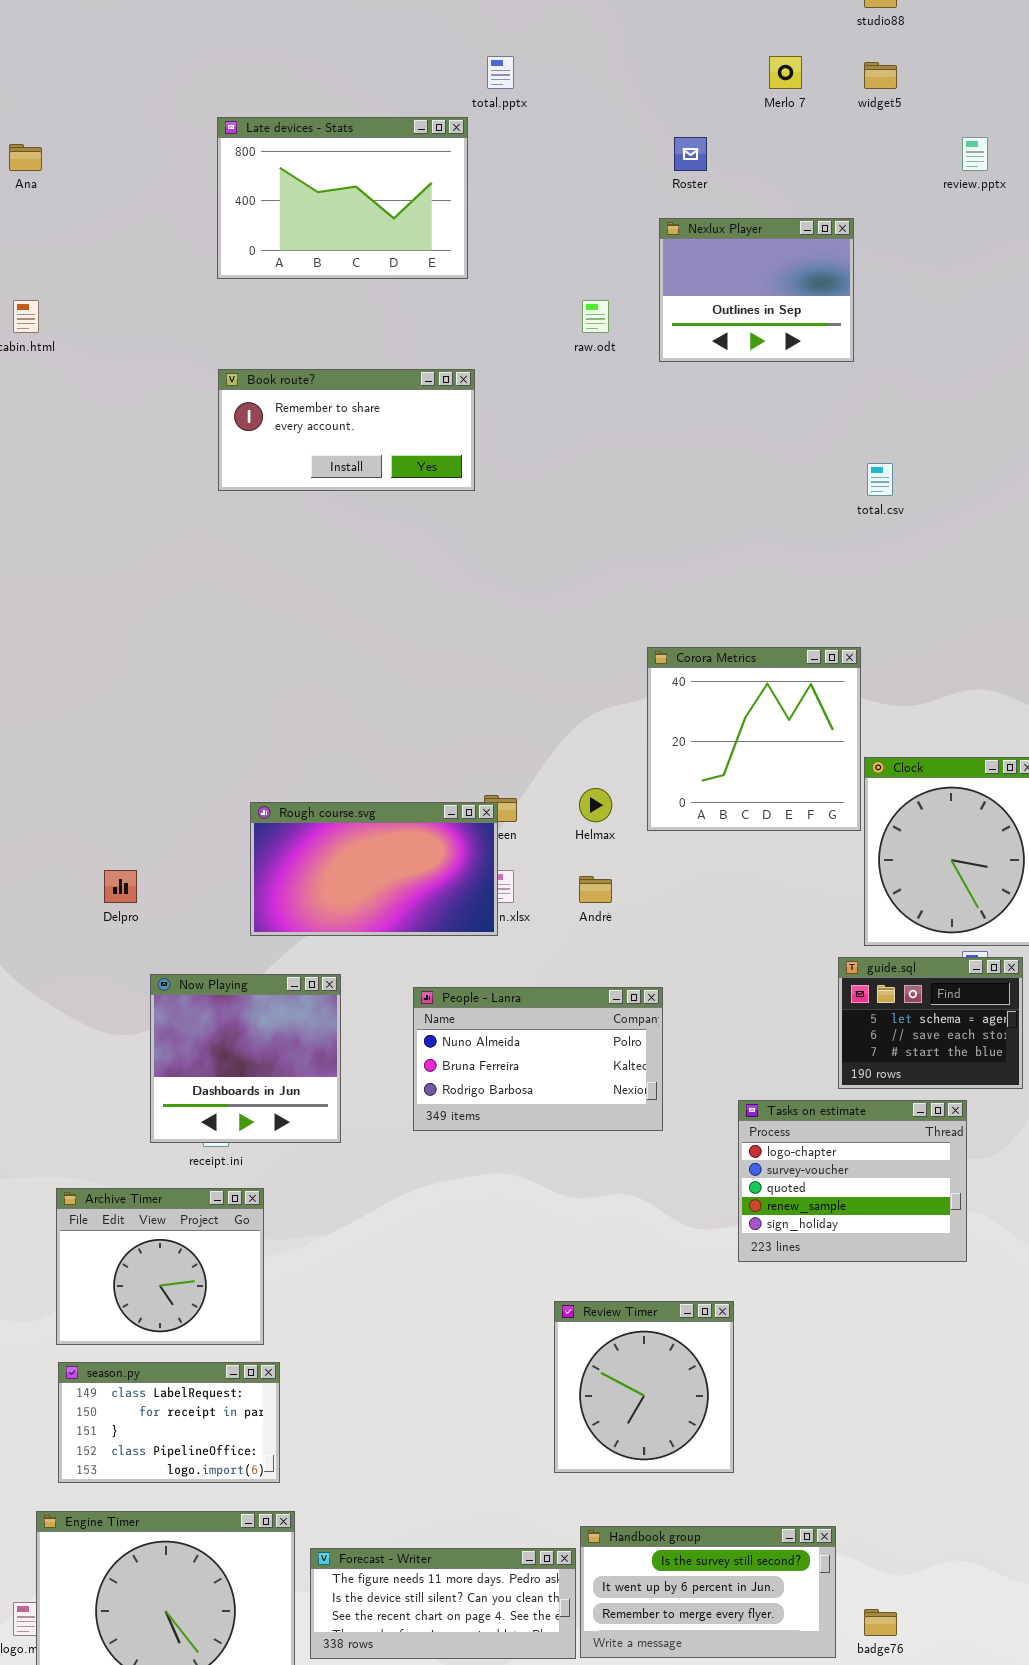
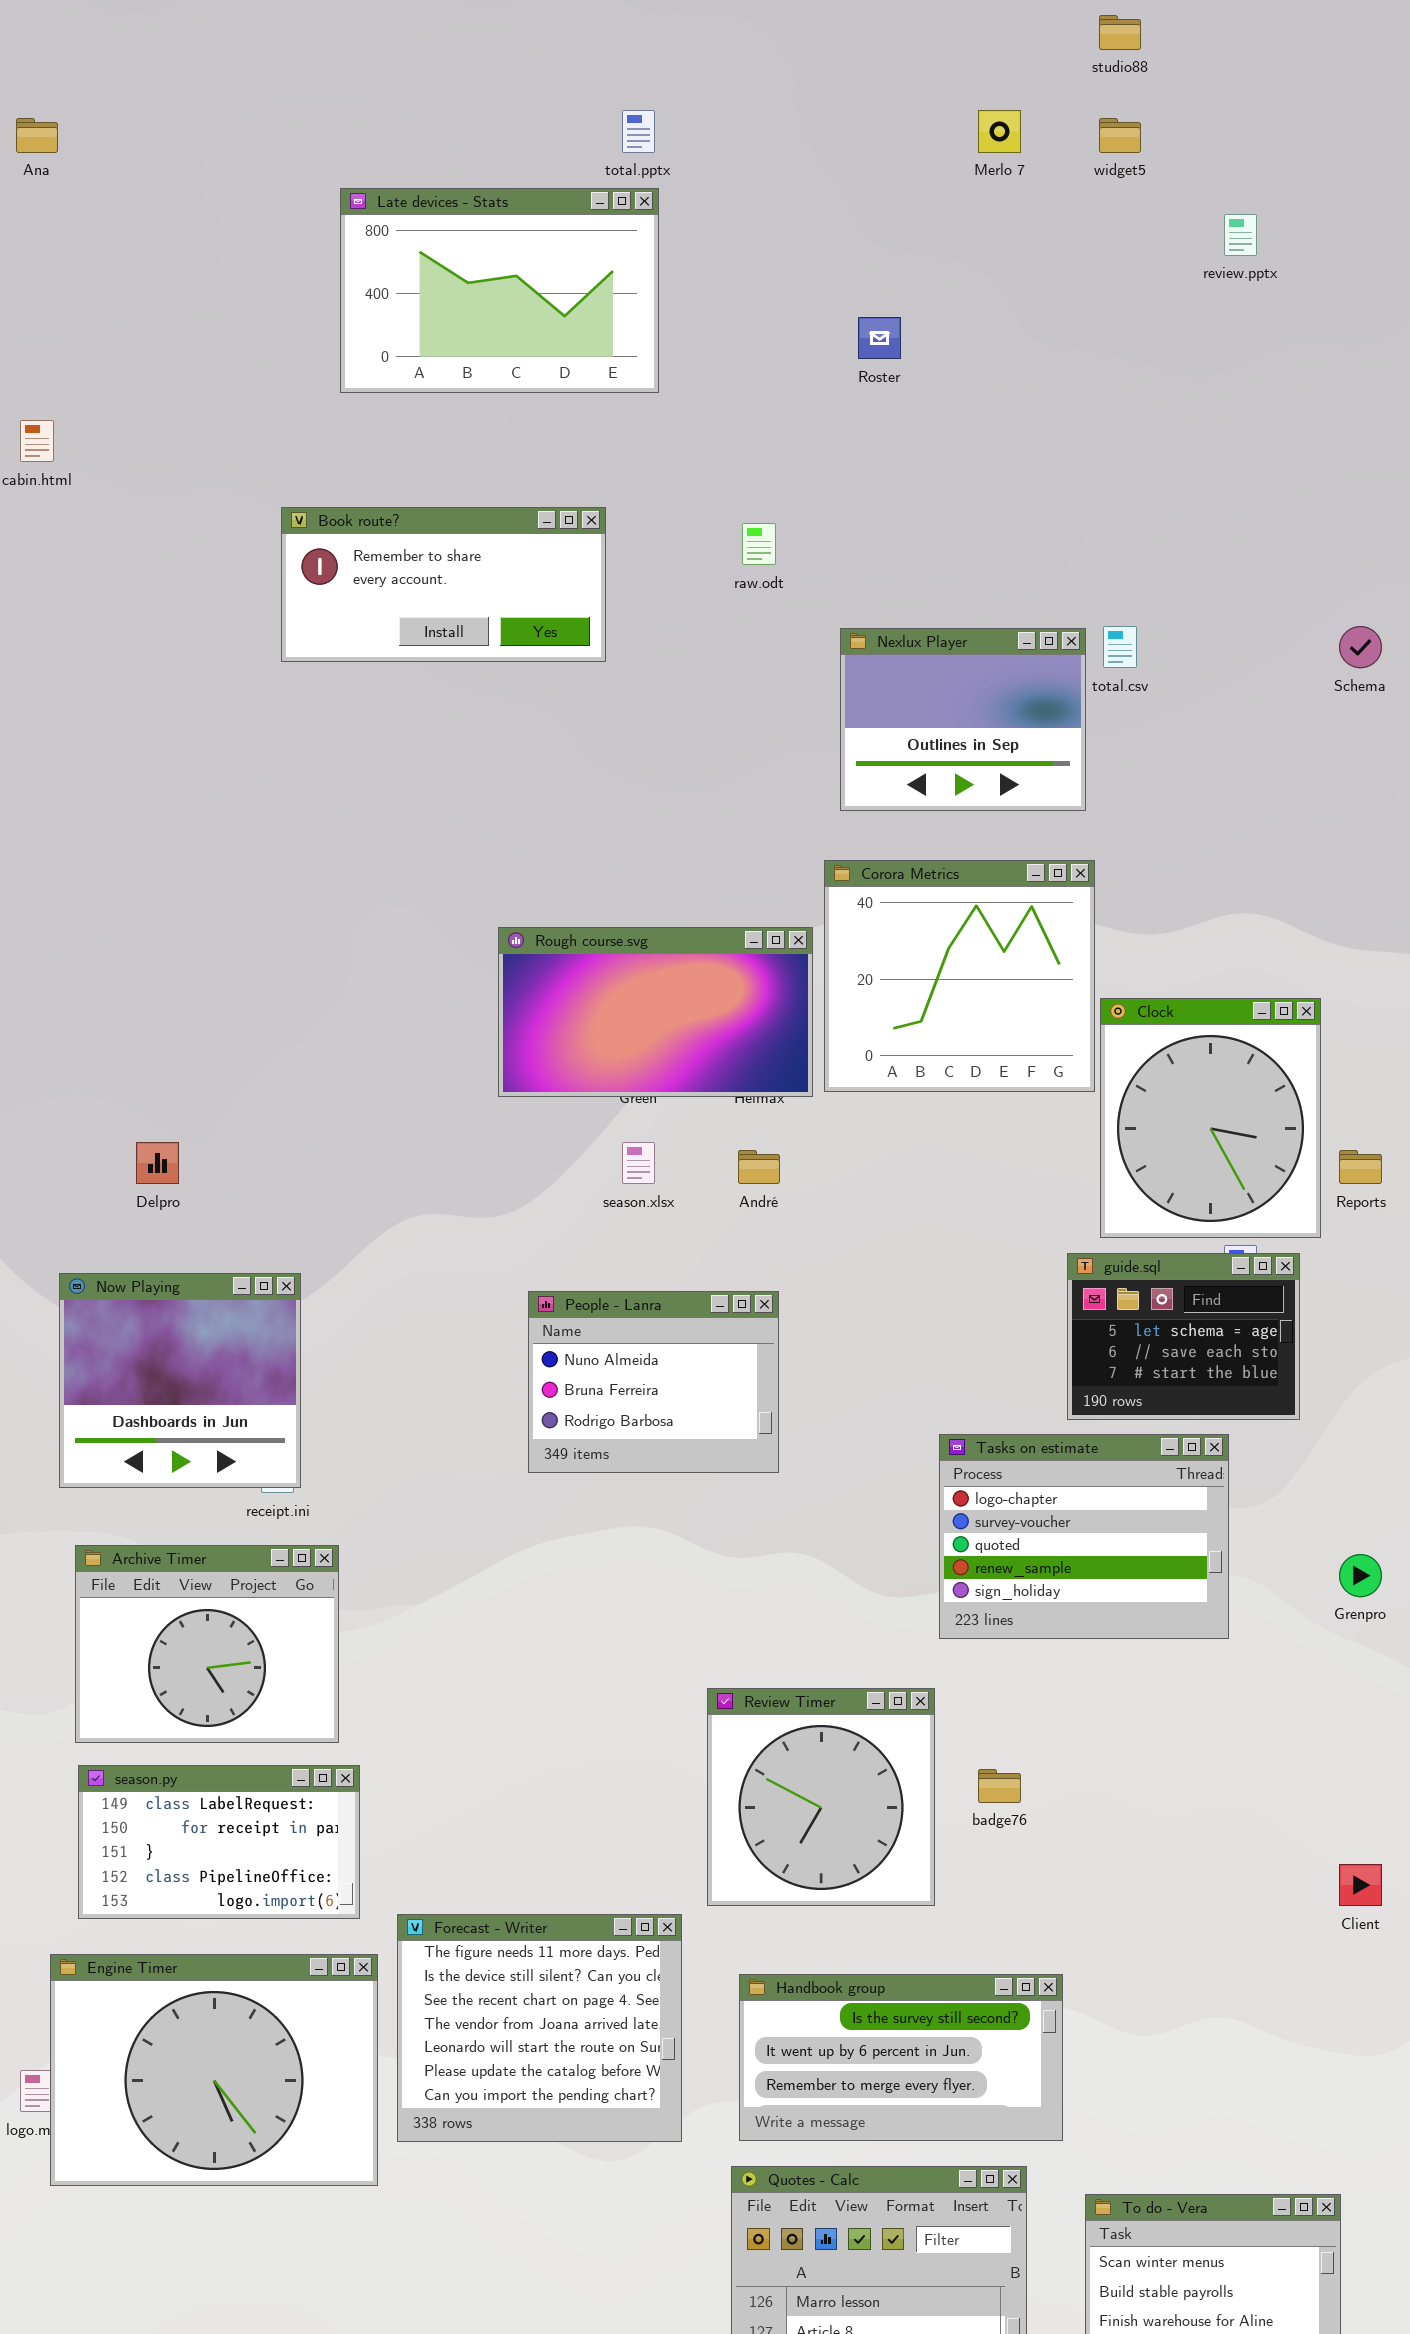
Late devices - Stats: [217,117,468,279] -> [340,188,659,393], moved
Roster: [674,137,707,171] -> [858,317,901,359], moved
Ana: [9,144,42,171] -> [16,118,58,153], moved
Nexlux Player: [659,218,854,362] -> [840,628,1086,811], moved
raw.odt: [582,300,609,333] -> [742,523,776,565], moved
Rough course.svg: [250,802,498,936] -> [498,927,813,1097], moved
Now Playing: [150,974,341,1143] -> [59,1273,301,1488], moved
People - Lanra: [413,987,663,1131] -> [528,1291,779,1473], resized
Forecast - Writer: [310,1548,576,1659] -> [397,1914,682,2142], resized
badge76: [864,1609,897,1636] -> [978,1769,1021,1803], moved

